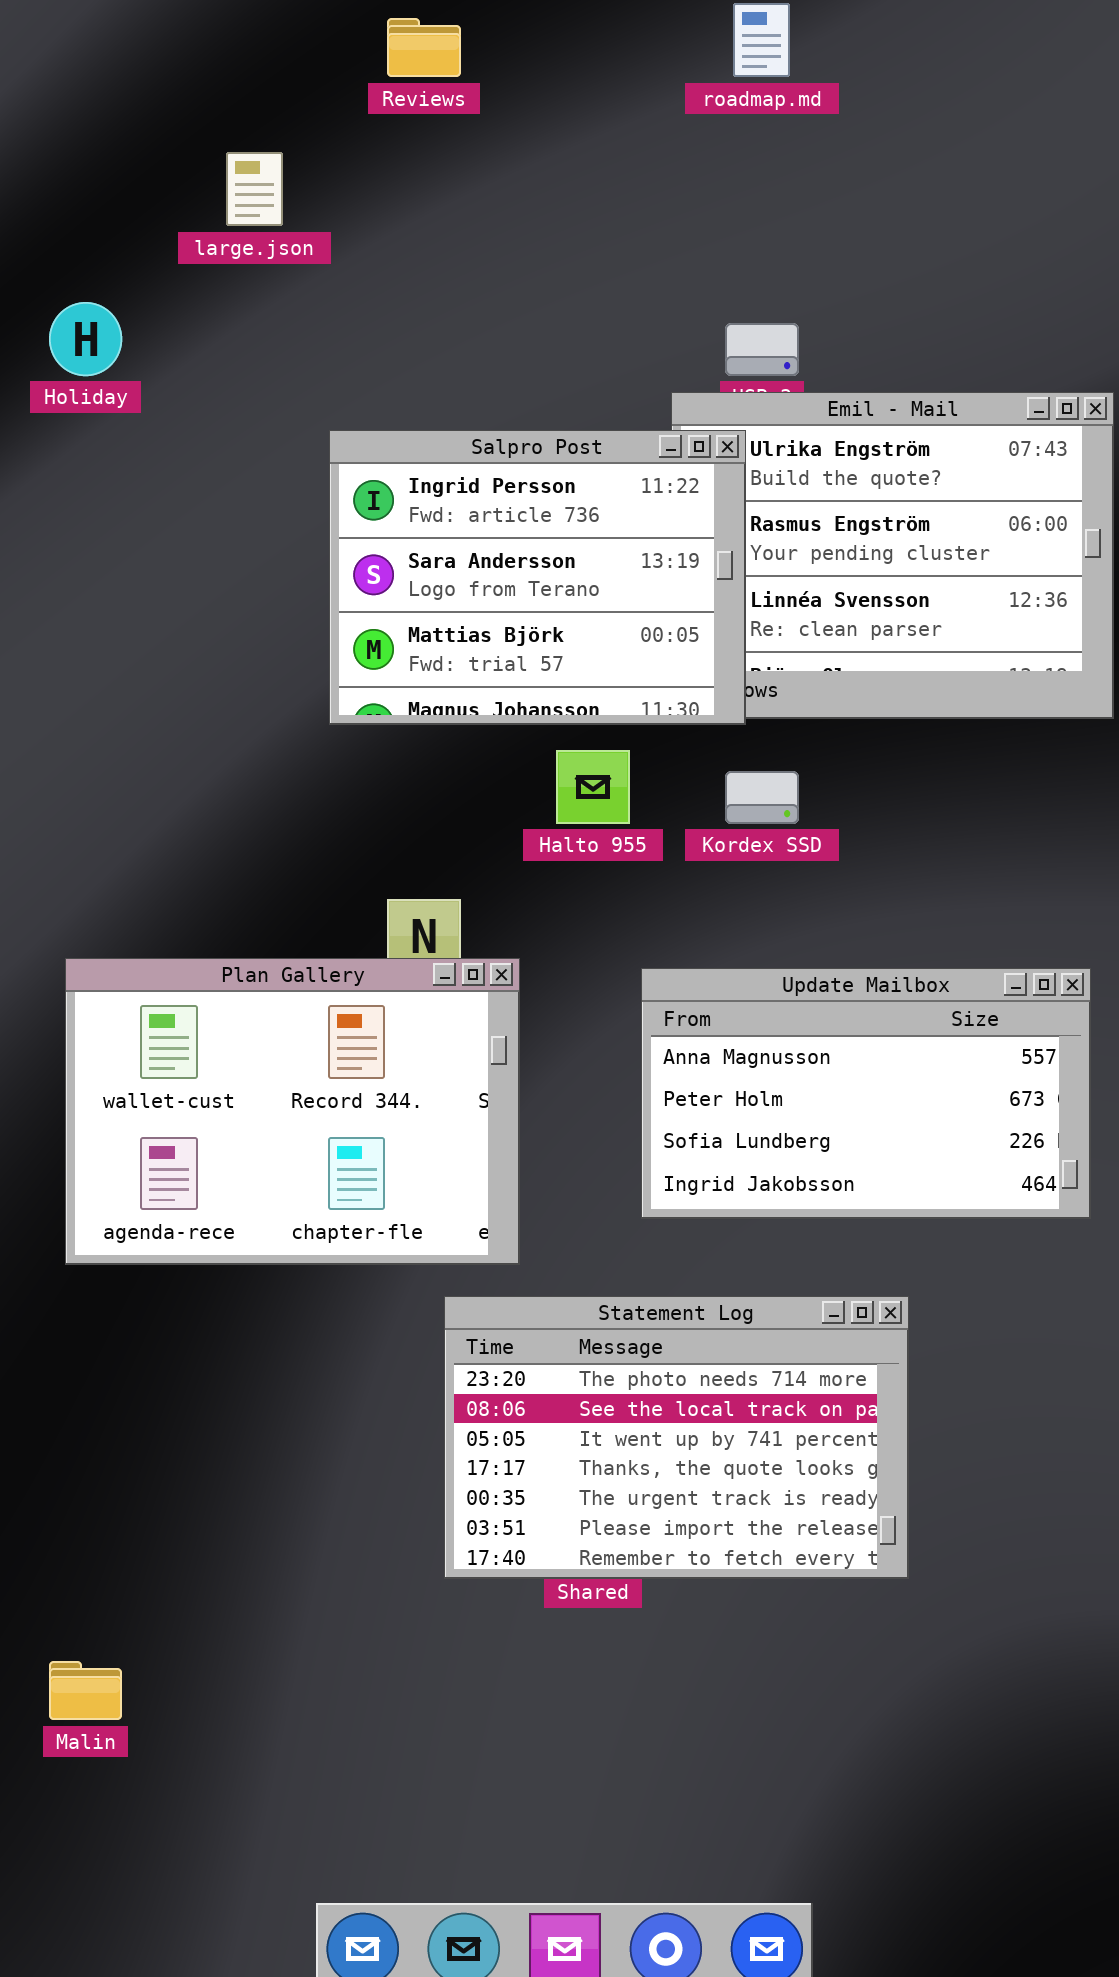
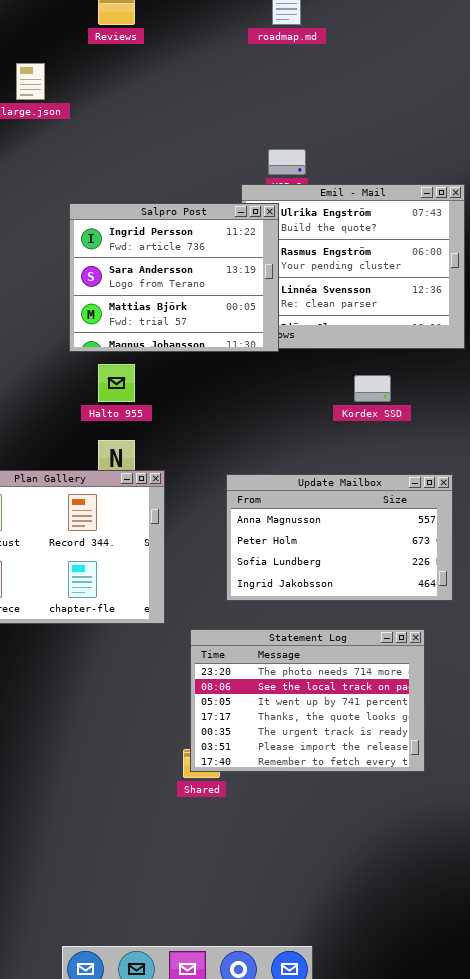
Halto 955: [556,750,630,824] -> [98,364,135,402], moved
Kordex SSD: [725,771,799,824] -> [354,375,391,402], moved
Statement Log: [444,1296,909,1579] -> [190,629,425,772], moved

